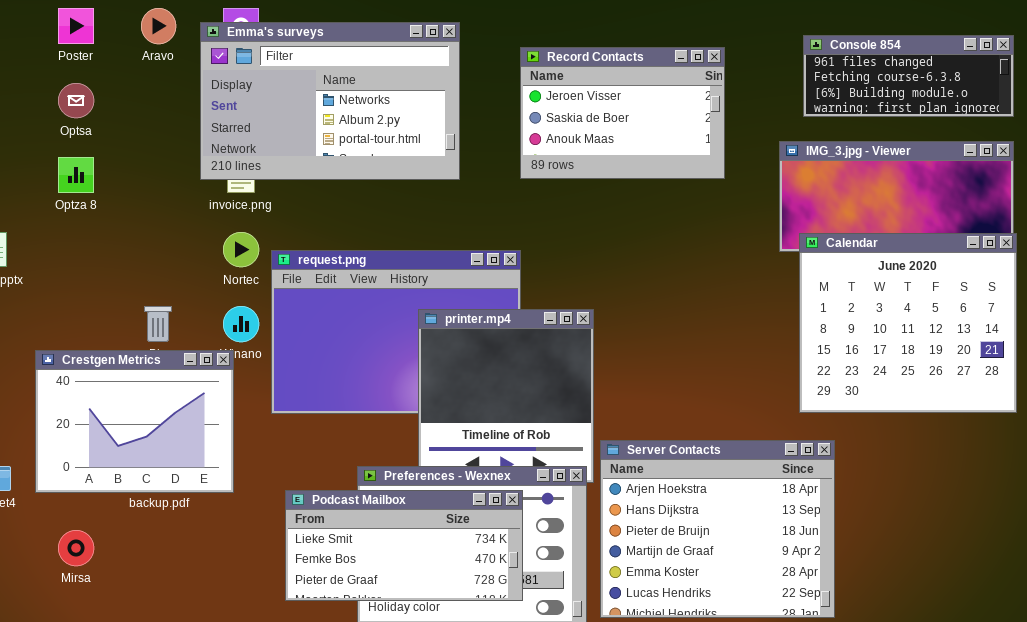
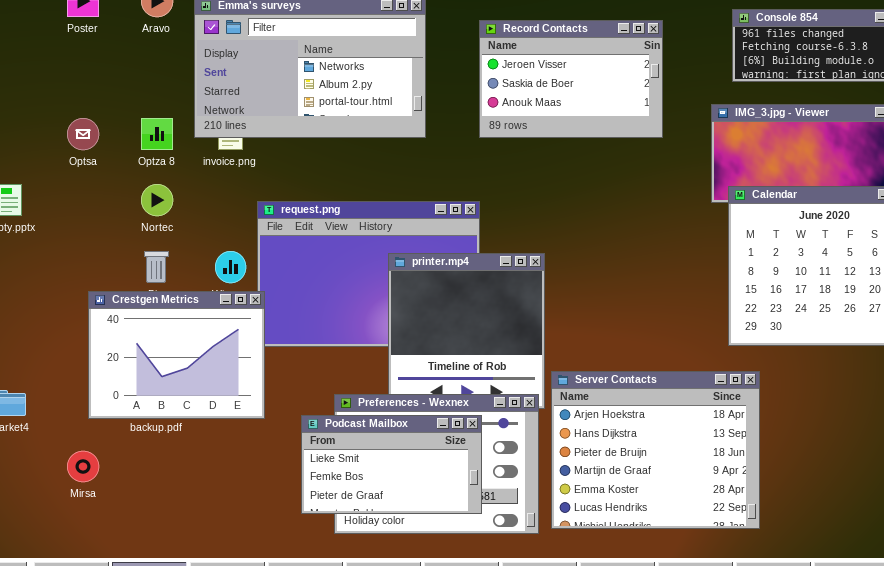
Optsa: [58,83,94,118] -> [67,118,99,150], moved
Optza 8: [58,157,94,193] -> [141,118,173,150], moved
Nortec: [223,232,259,267] -> [141,184,173,216], moved
Crestgen Metrics: [35,350,234,493] -> [88,291,265,419], moved
Podcast Mailbox: [285,490,523,601] -> [301,415,482,514], resized

